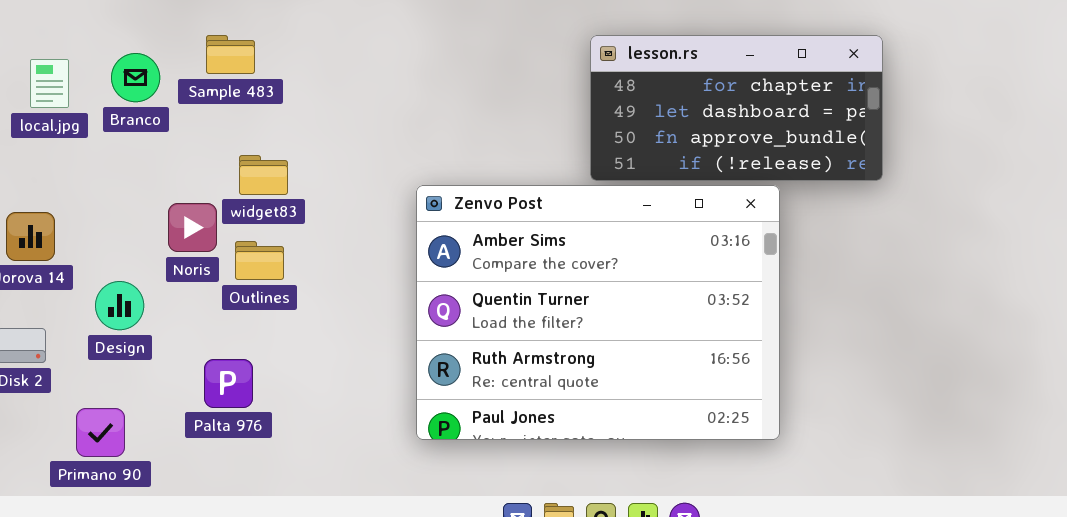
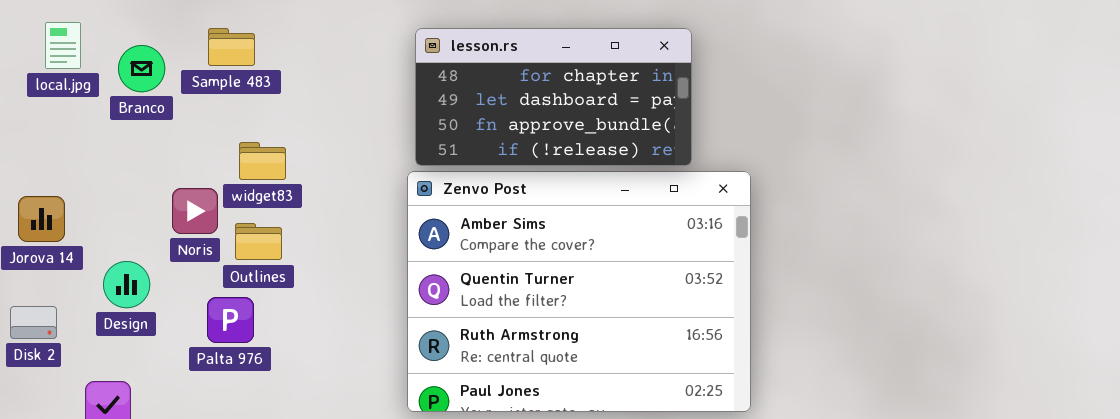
lesson.rs: [590,35,883,181] -> [415,28,692,166], moved
local.jpg: [30,59,69,108] -> [45,22,81,69], moved
Palta 976: [204,359,253,408] -> [207,297,254,343], moved

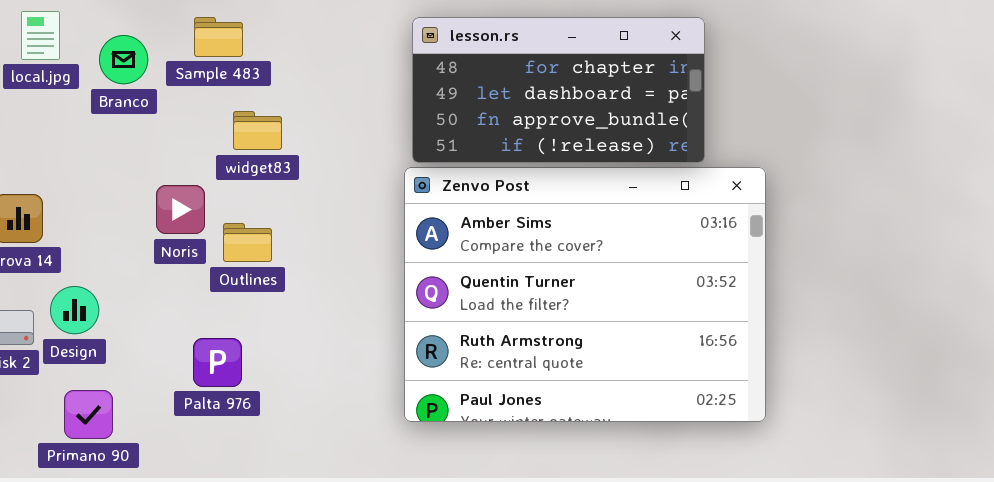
widget83: [239,142,286,180] -> [233,111,282,150], moved
Design: [103,261,150,308] -> [50,286,99,334], moved
Palta 976: [207,297,254,343] -> [193,338,242,387], moved

